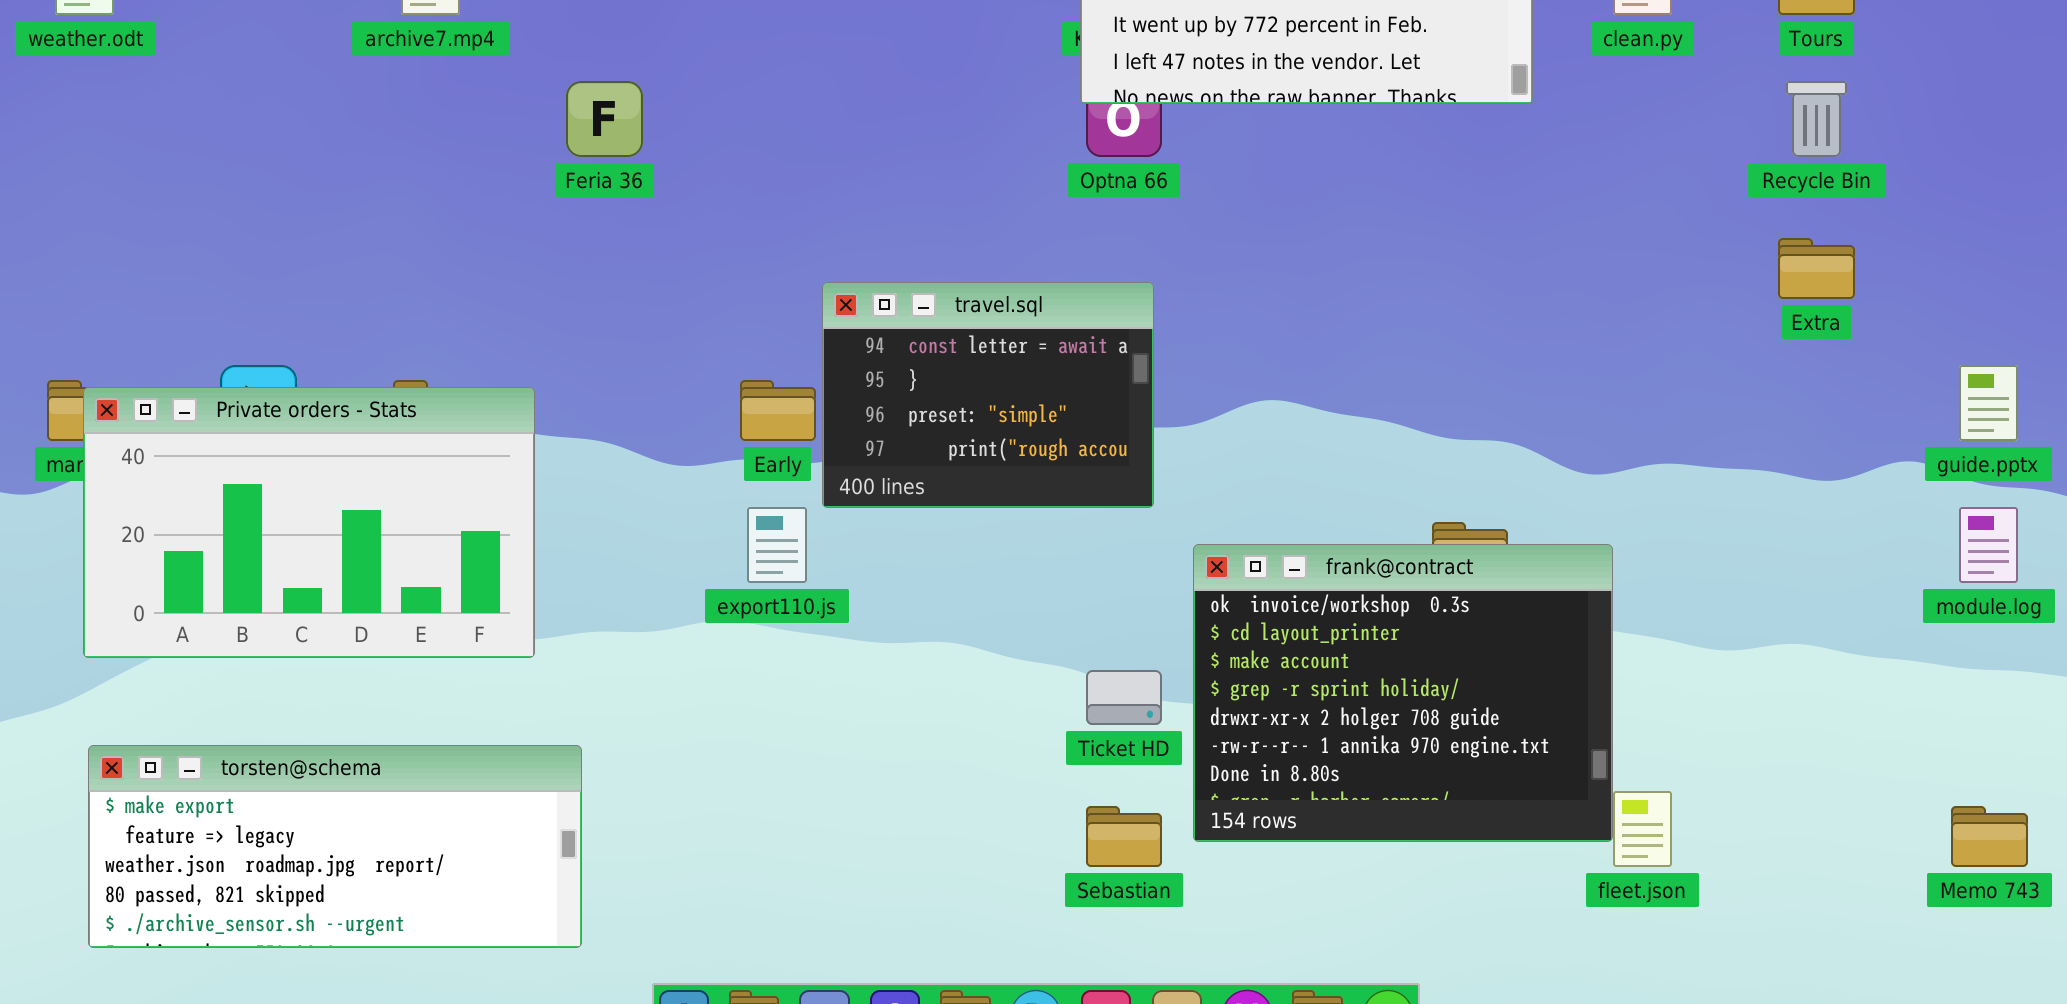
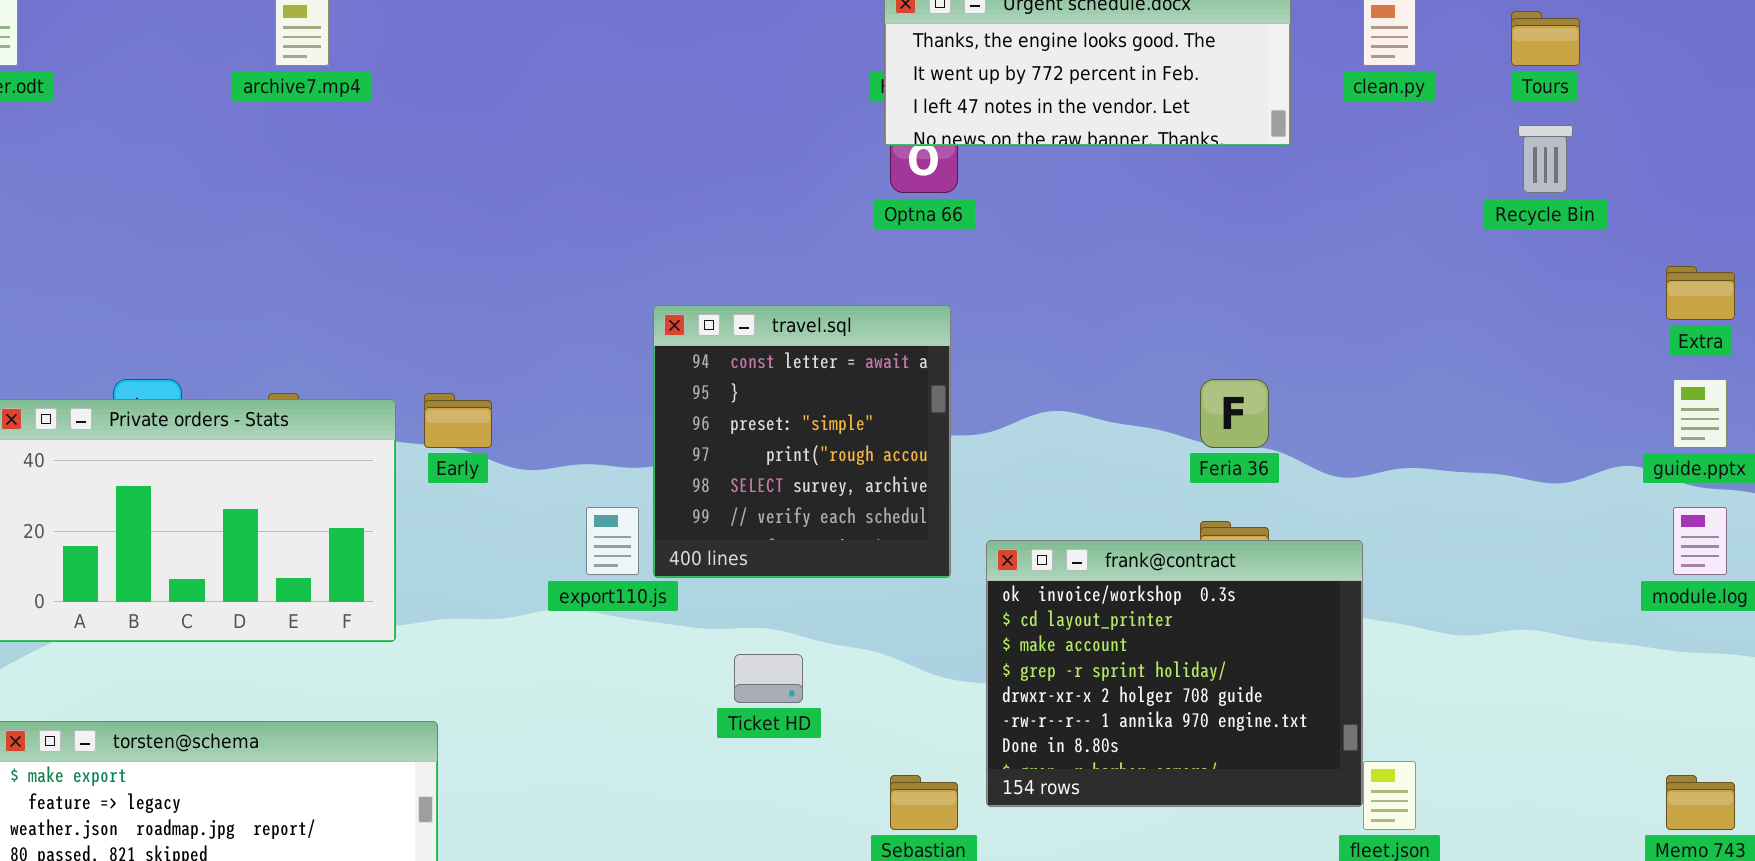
Feria 36: [566,81,643,157] -> [1200,379,1269,448], moved
Extra: [1778,238,1855,299] -> [1666,266,1735,320], moved
travel.sql: [822,282,1154,508] -> [653,305,951,578], resized
Early: [740,380,816,441] -> [424,393,492,448], moved
Ticket HD: [1086,670,1162,725] -> [734,654,803,703], moved

